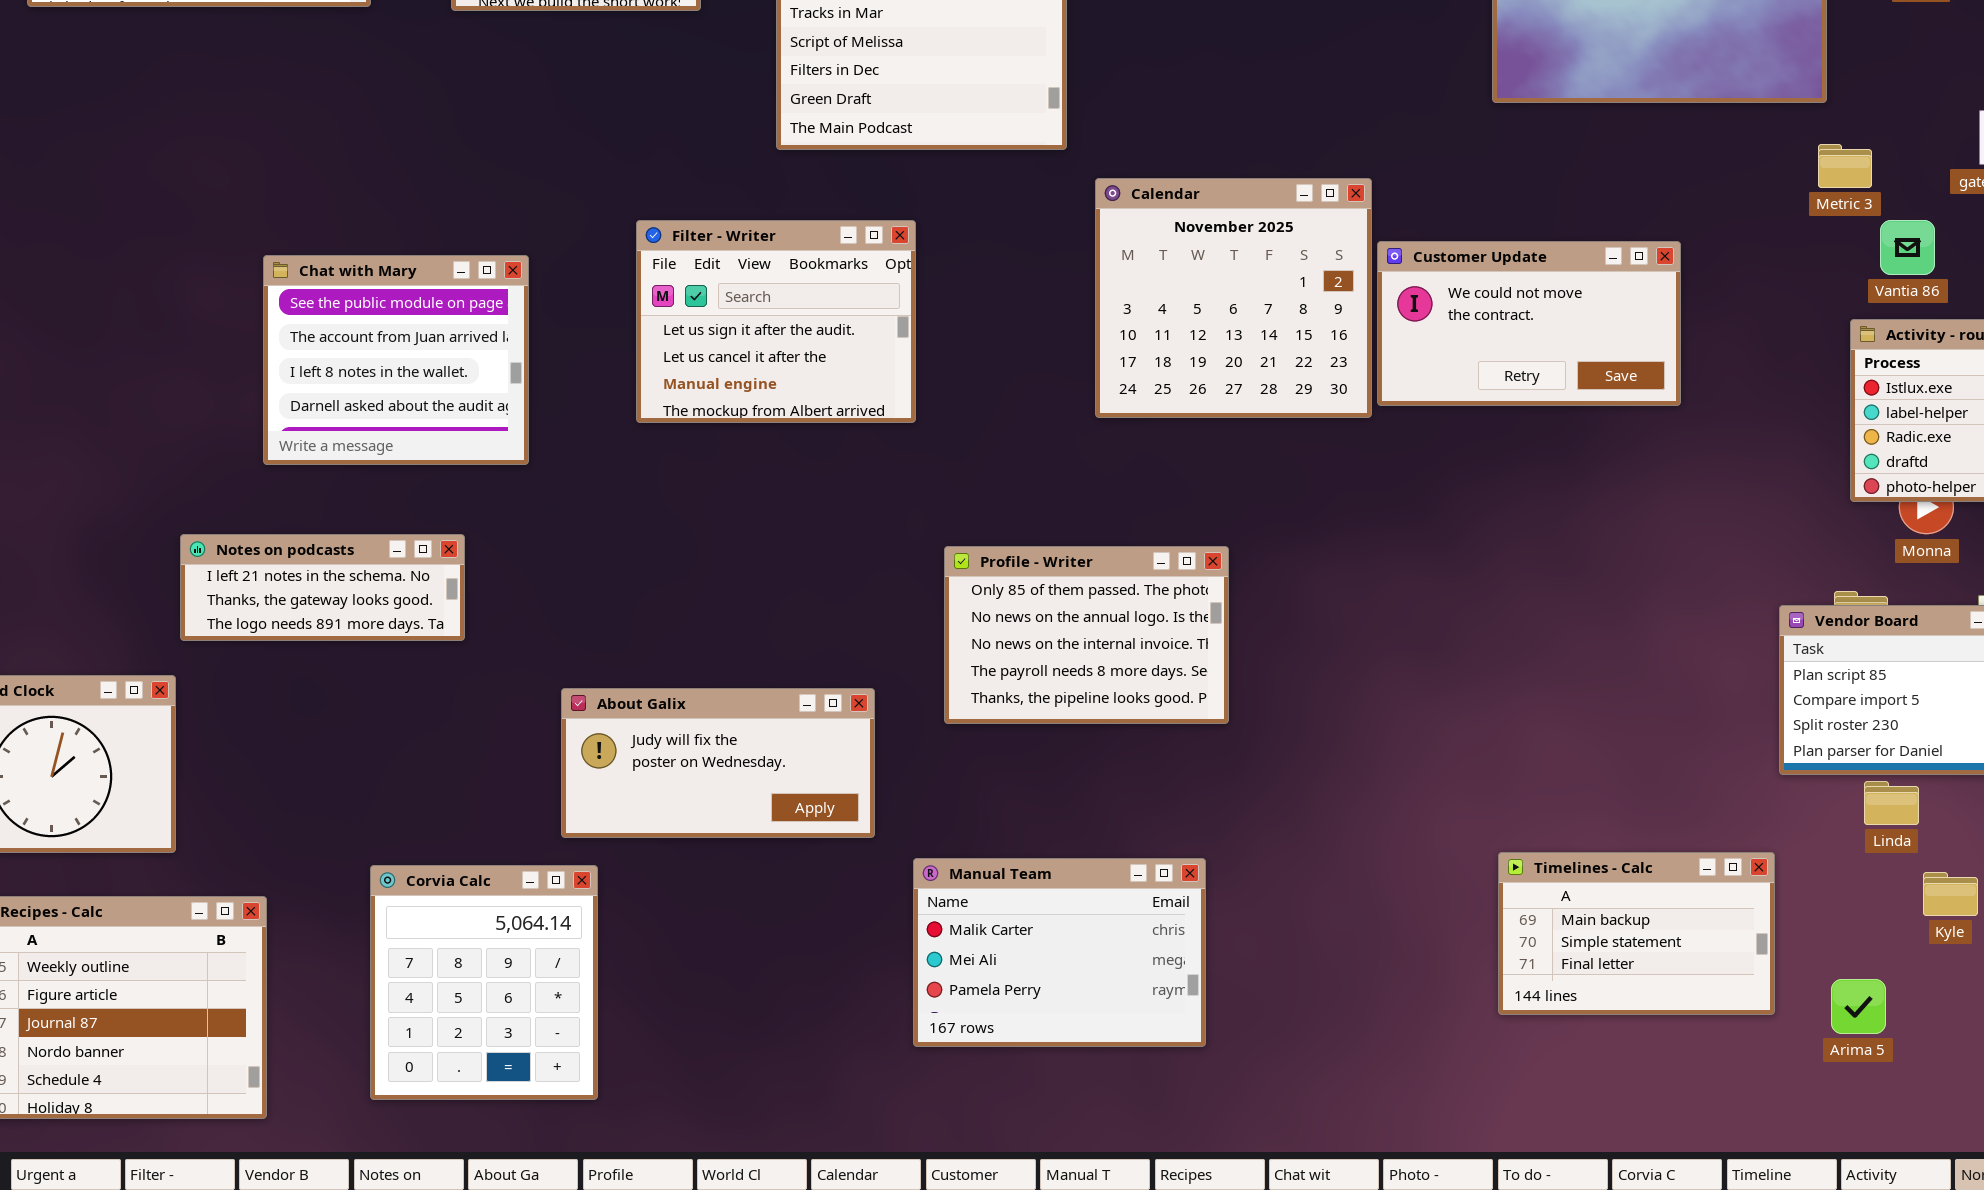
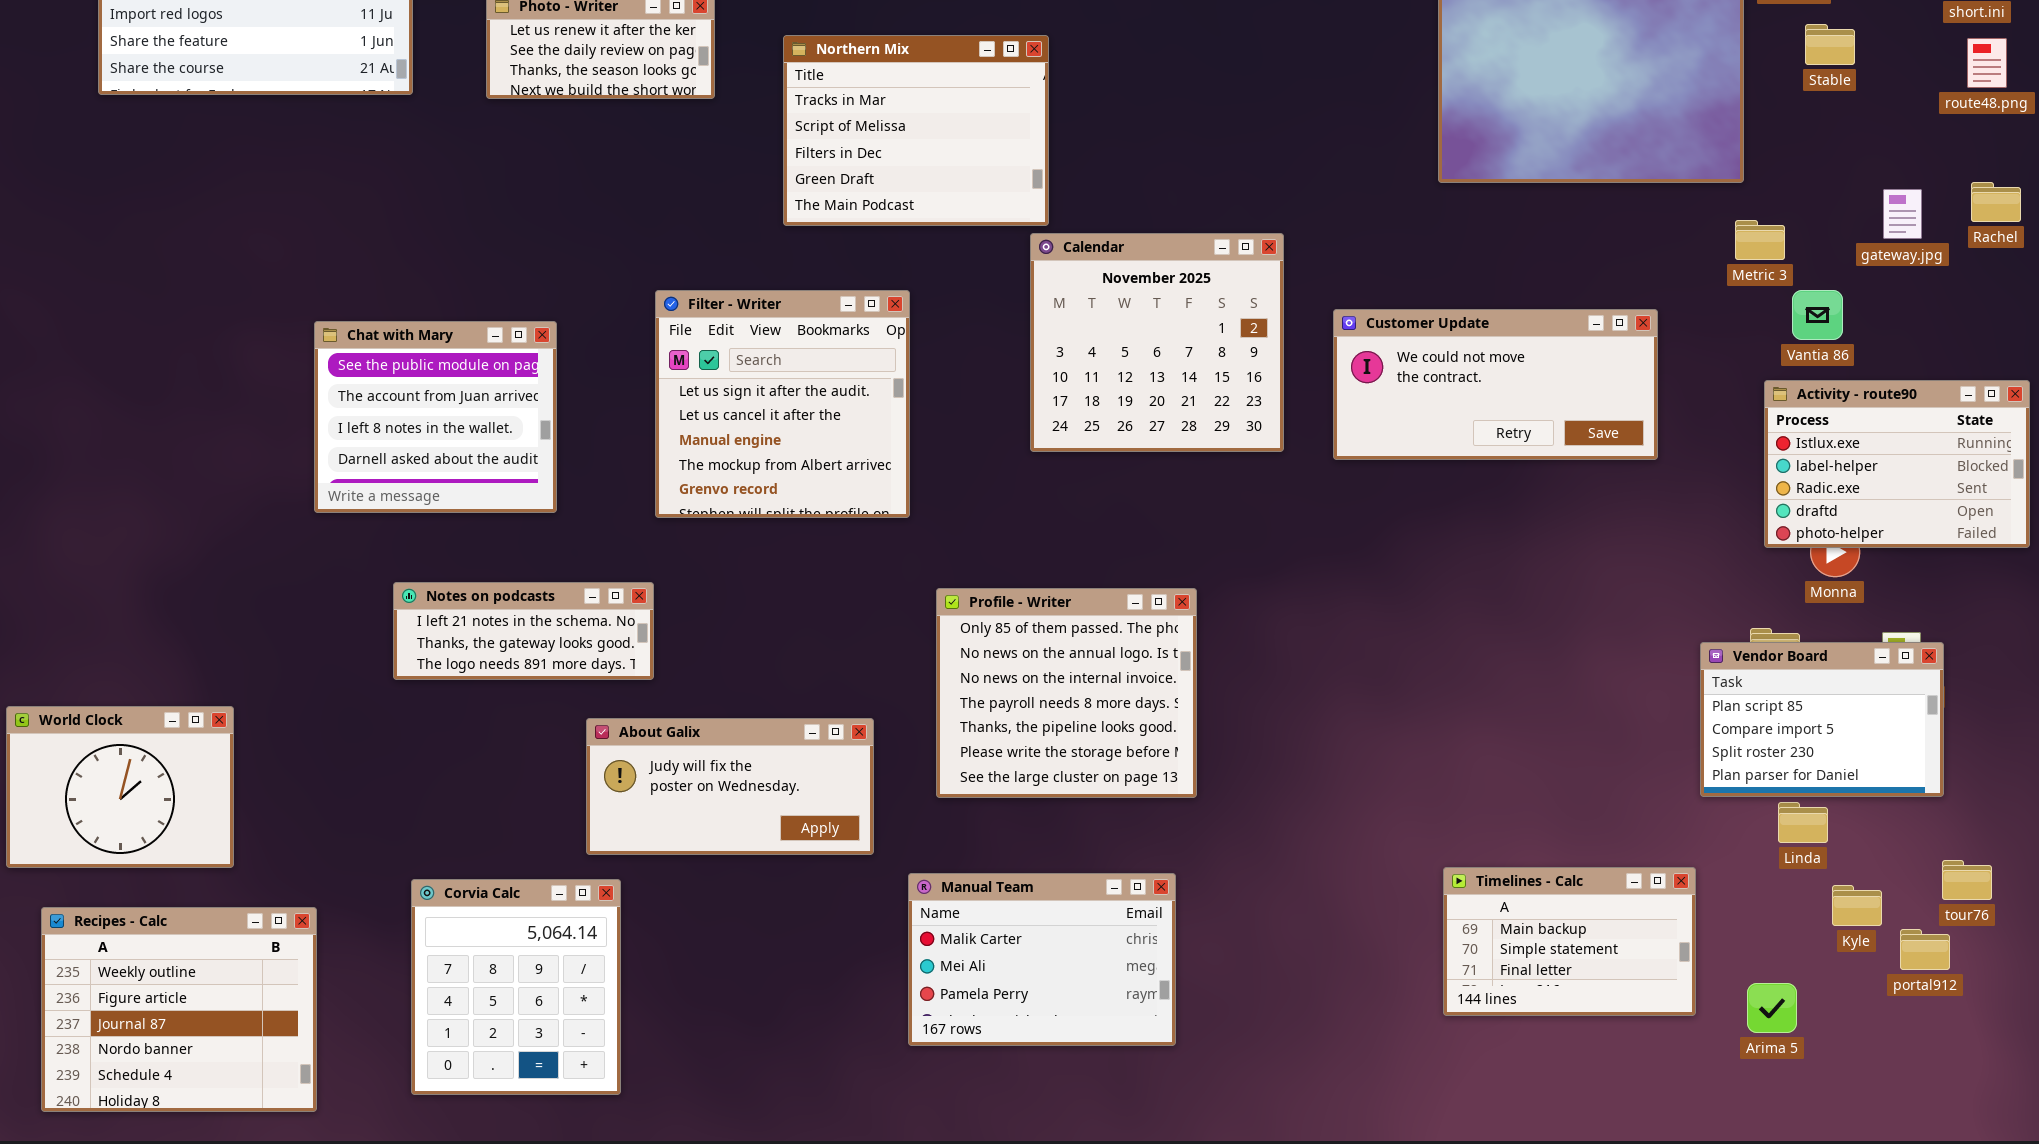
Calendar: [1095,178,1372,418] -> [1030,233,1284,452], moved
Filter - Writer: [636,220,916,423] -> [655,290,910,518], resized
Customer Update: [1377,241,1681,406] -> [1333,309,1658,460], resized
Notes on podcasts: [180,534,465,641] -> [393,582,654,680], moved
Profile - Writer: [944,546,1229,724] -> [936,588,1197,798], resized

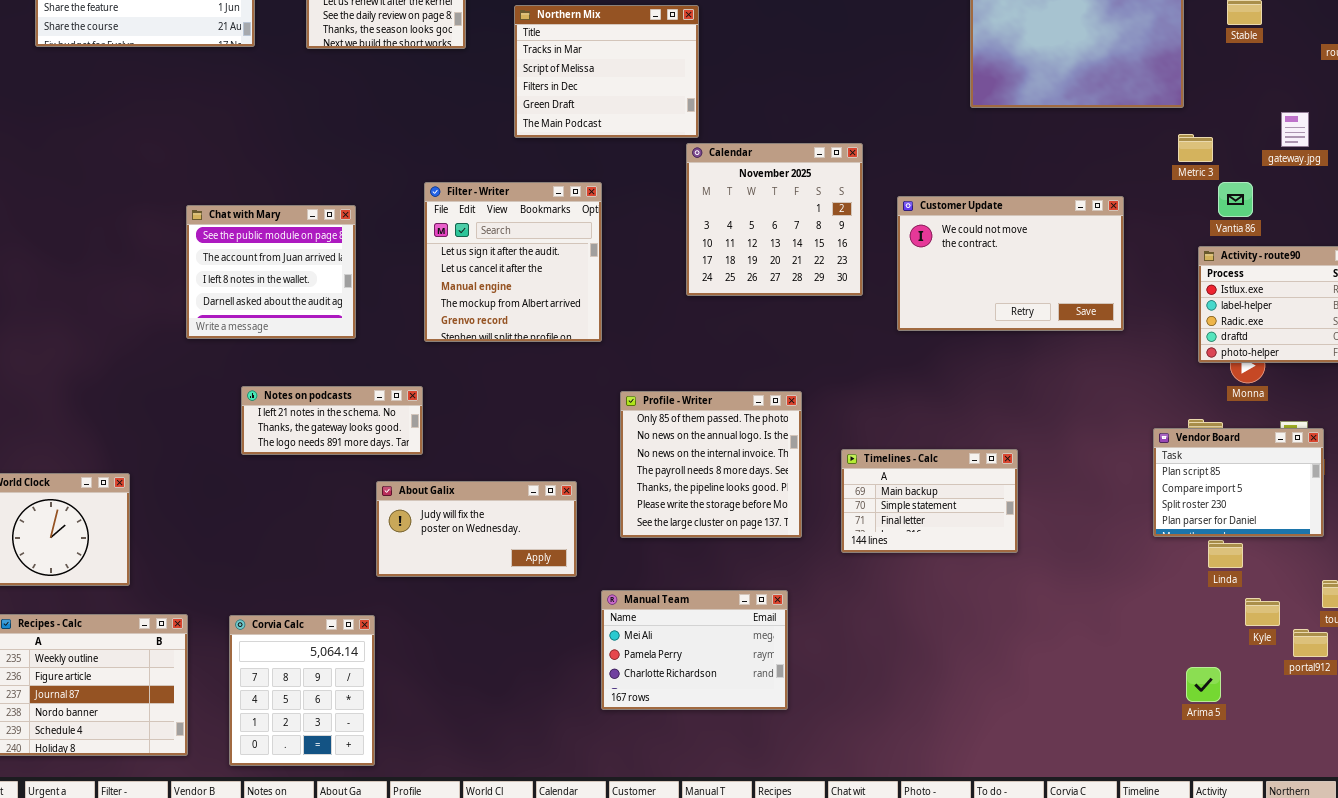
Customer Update: [1333,309,1658,460] -> [897,196,1124,331], resized
Timelines - Calc: [1443,867,1696,1016] -> [841,449,1018,553], moved
Manual Team: [908,873,1176,1046] -> [601,590,788,710], scrolled down 1 row
Corvia Calc: [411,879,621,1095] -> [229,615,375,766], moved

